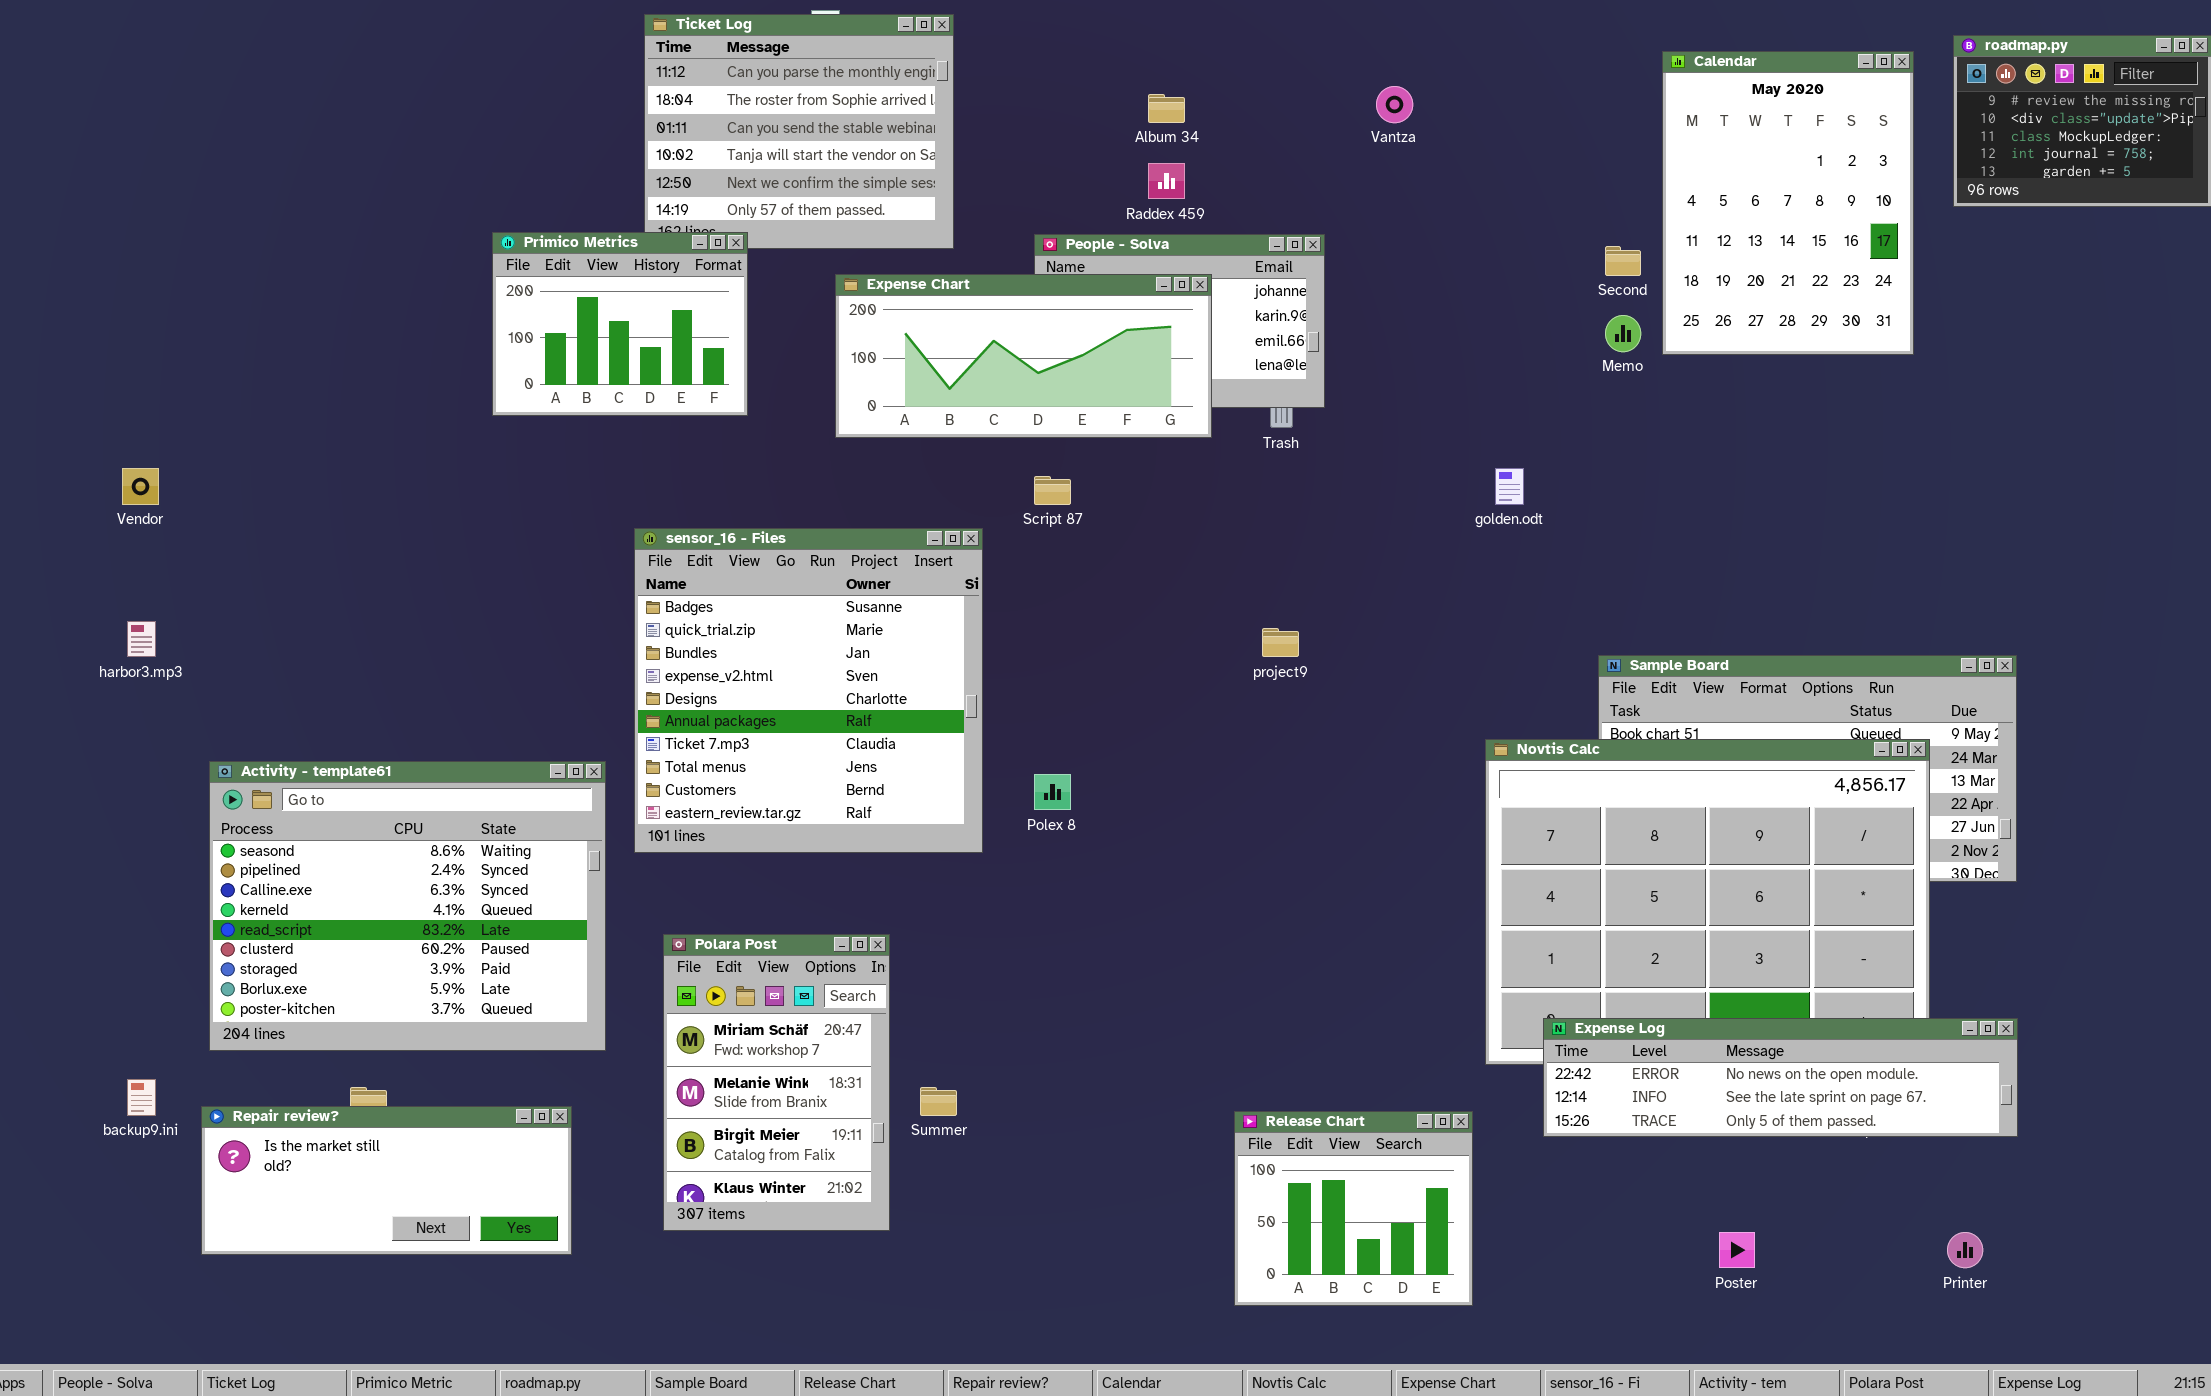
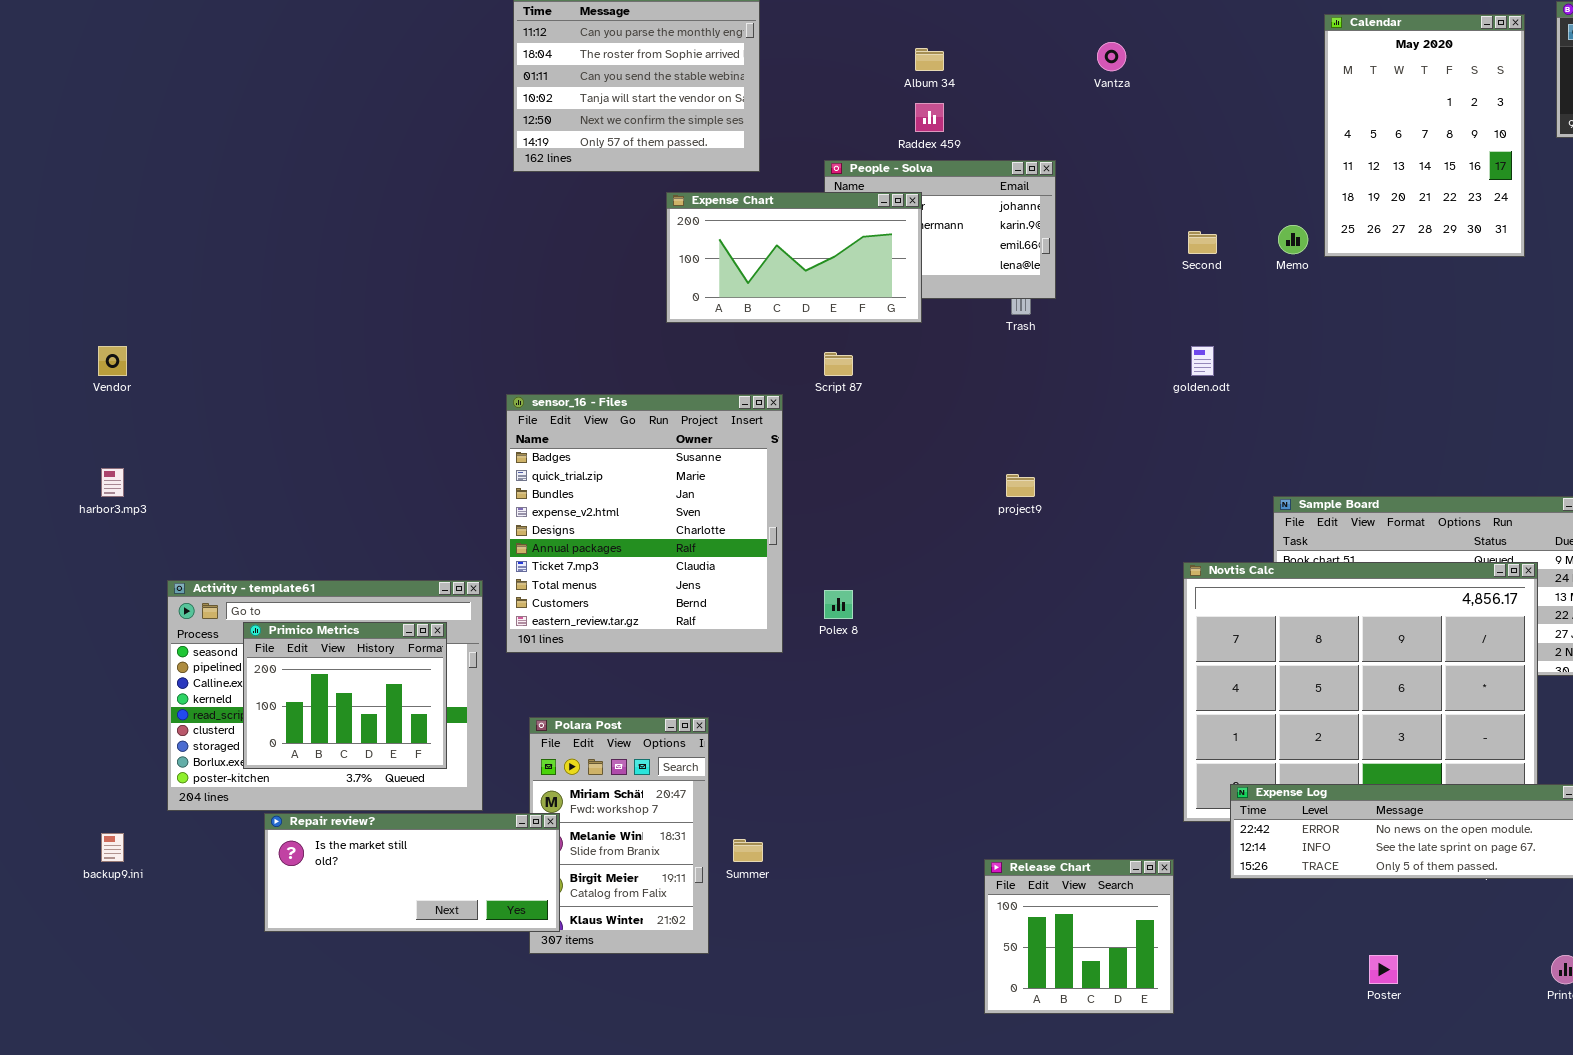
Primico Metrics: [492,232,748,416] -> [243,622,447,769], moved
Second: [1605,246,1641,276] -> [1188,231,1217,254], moved
Expense Chart: [835,274,1212,438] -> [666,192,922,323], resized
Repair review?: [201,1106,572,1255] -> [264,813,560,932], moved

